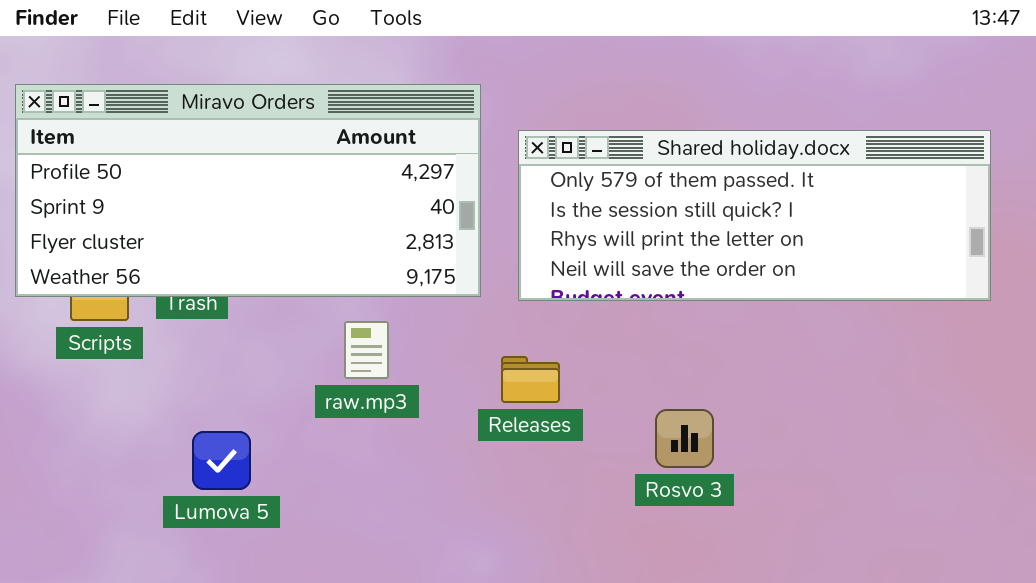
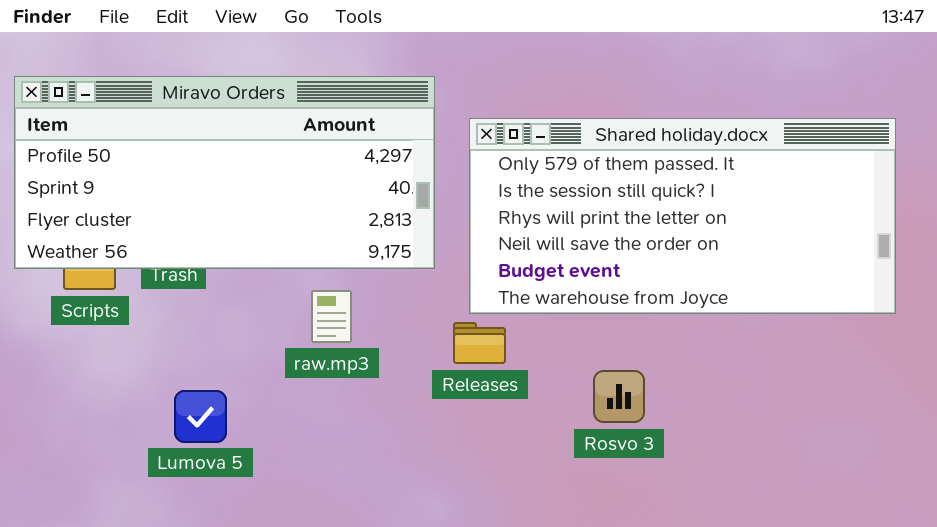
Shared holiday.docx: [518,130,991,301] -> [469,118,896,314], resized

